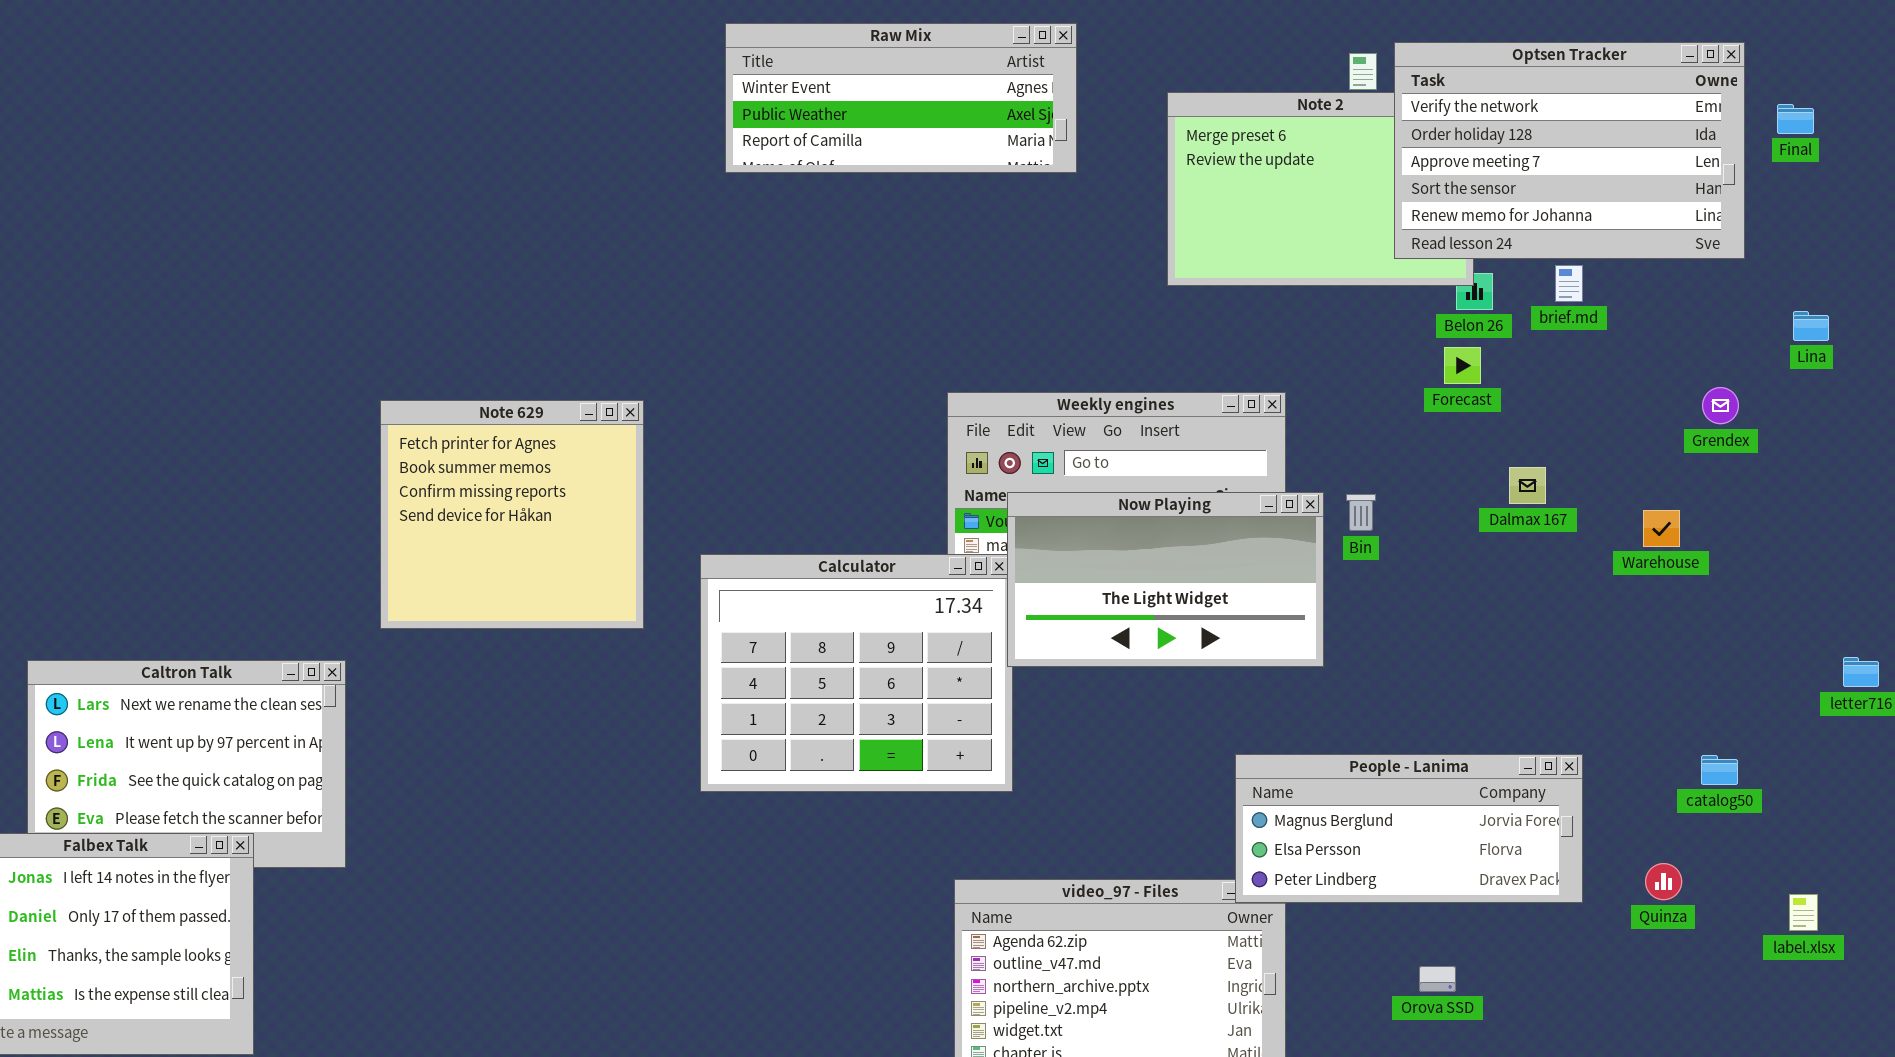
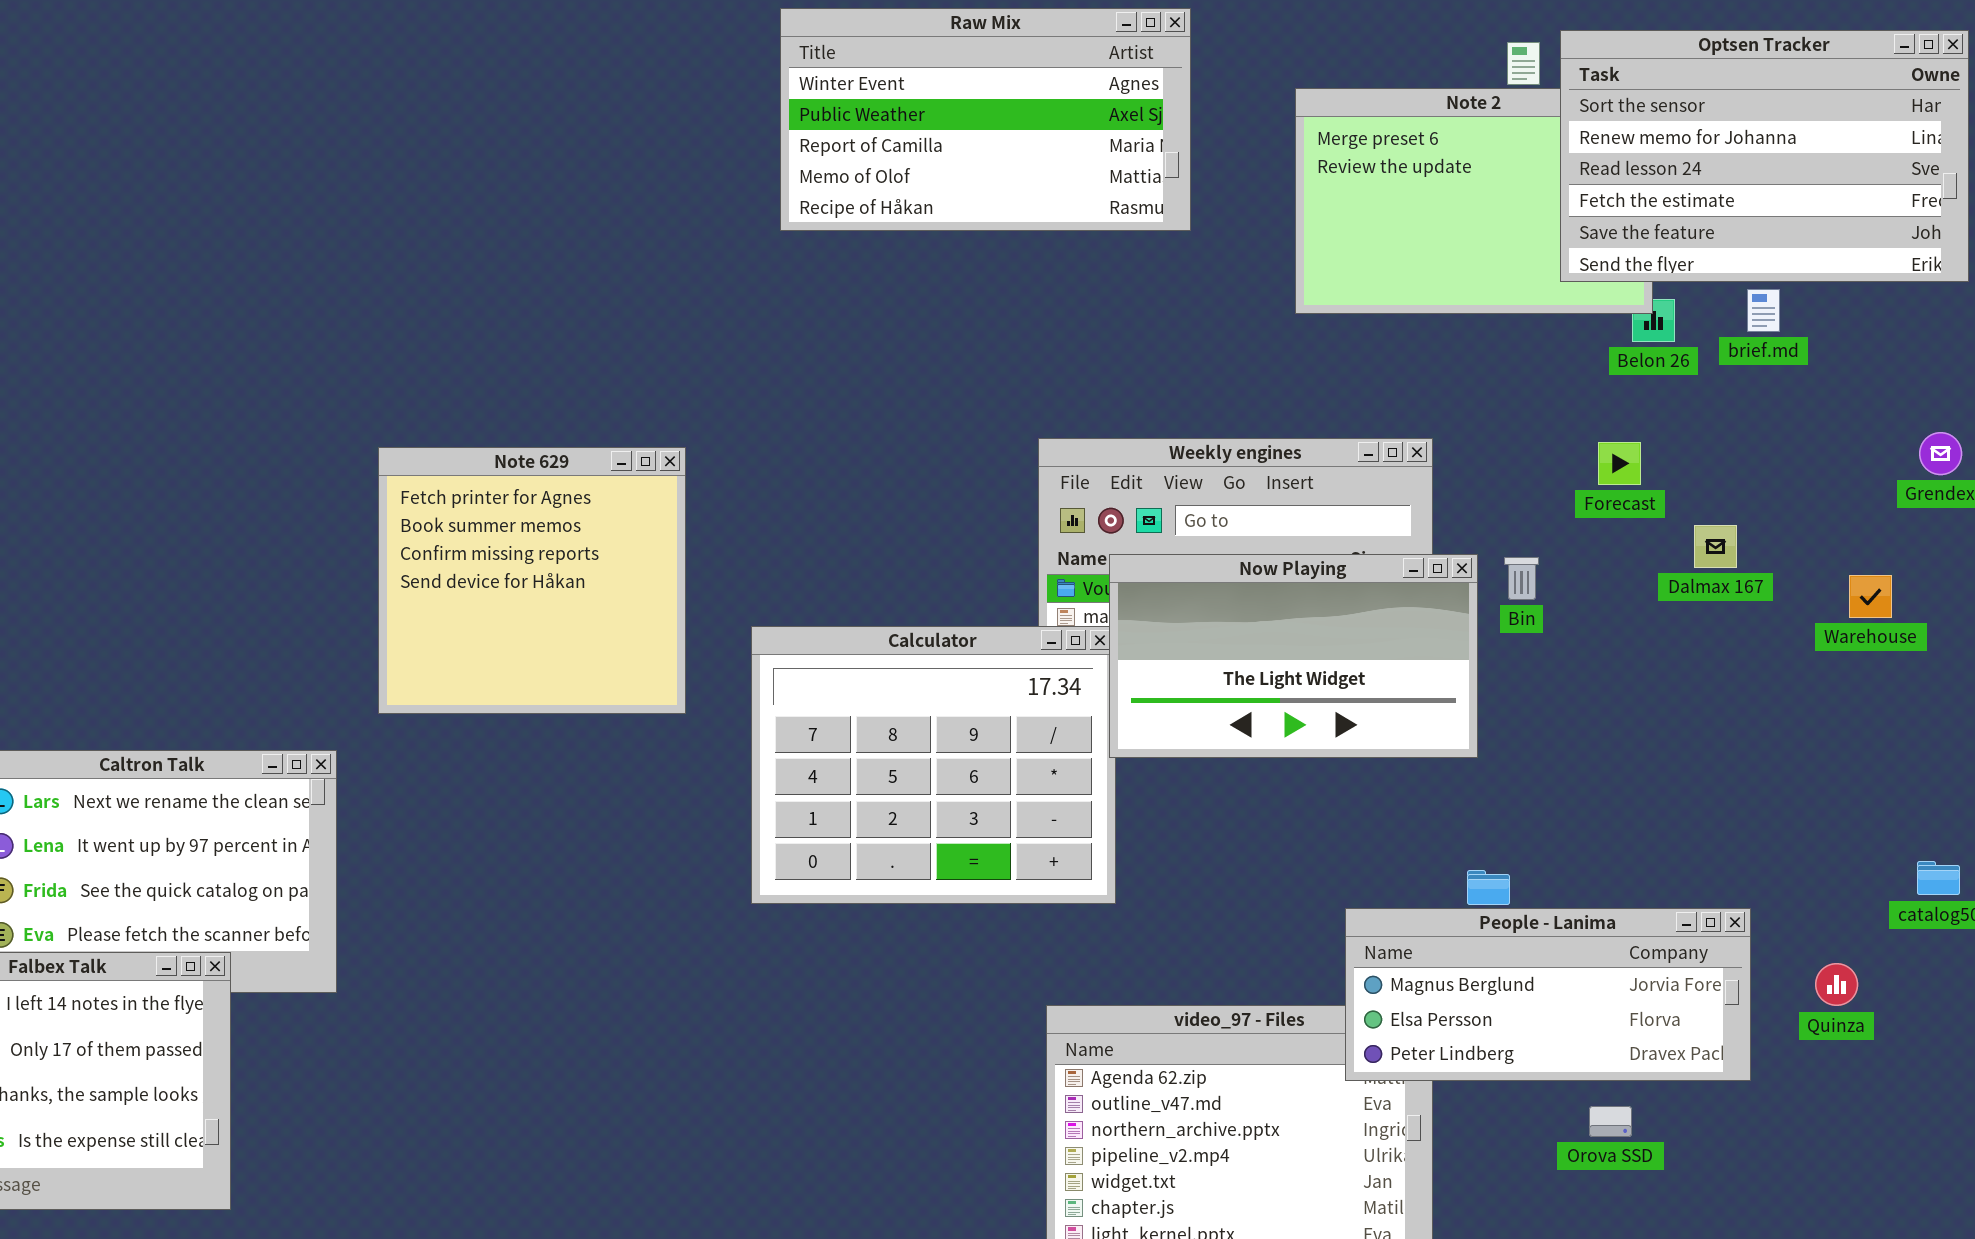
Raw Mix: [725,23,1077,173] -> [780,8,1191,231], resized
Optsen Tracker: [1394,42,1745,259] -> [1560,30,1969,282], scrolled down 3 rows
Forecast: [1444,347,1481,384] -> [1598,442,1641,485], moved
People - Lanima: [1235,754,1583,903] -> [1345,908,1751,1081], moved
Quinza: [1645,863,1682,900] -> [1815,963,1858,1006], moved

